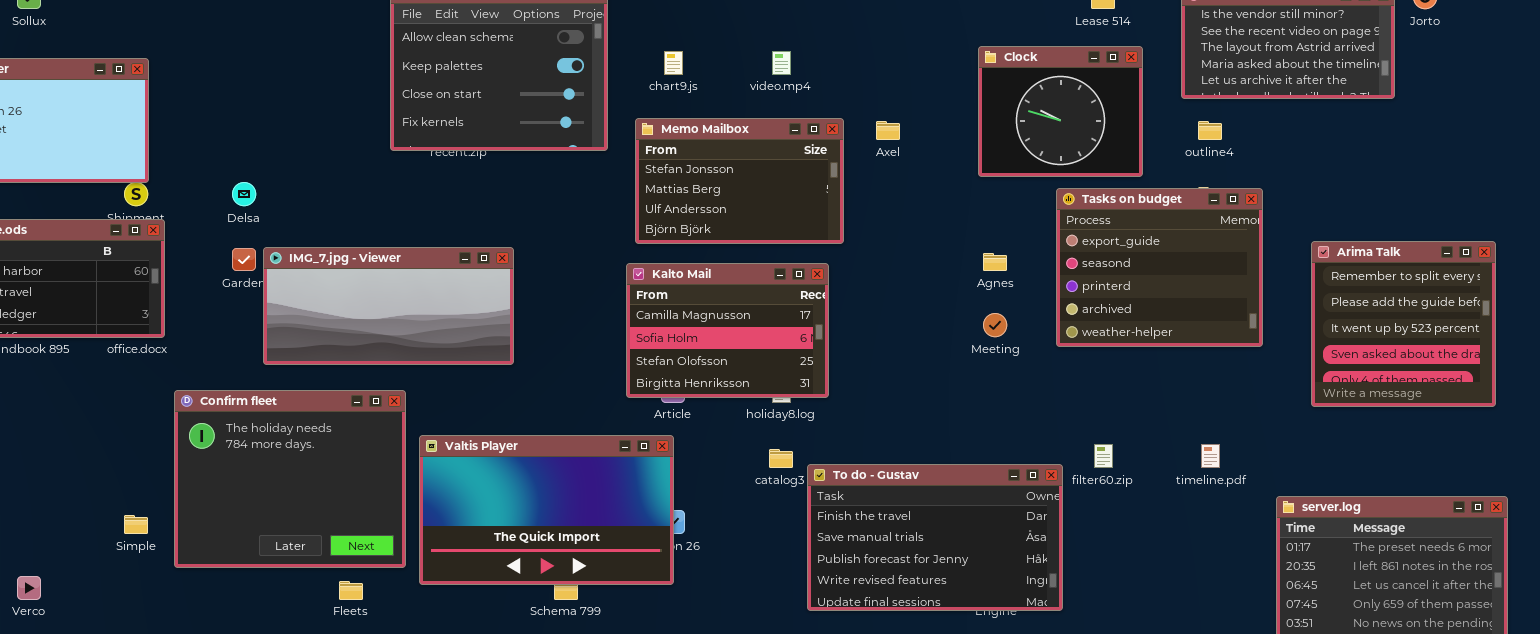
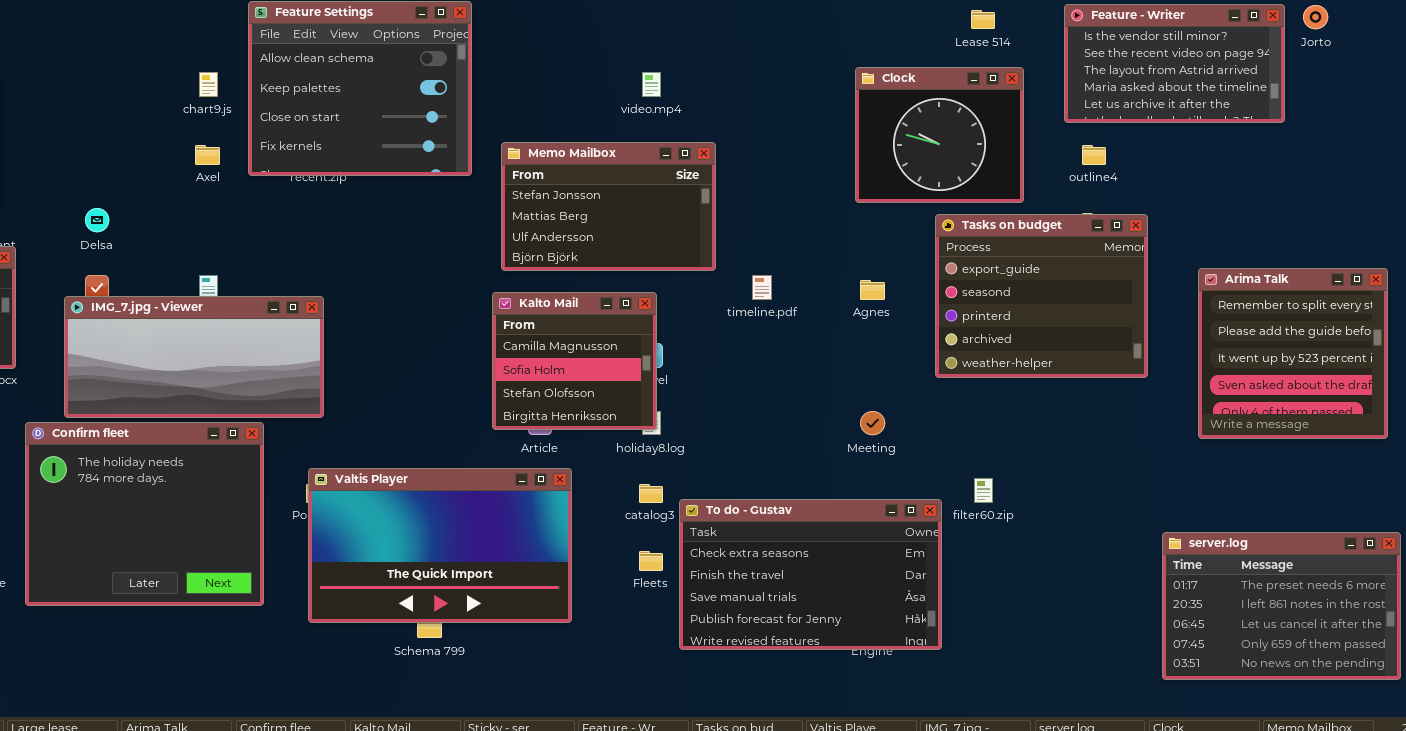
chart9.js: [664,51,683,75] -> [199,72,218,97], moved
Axel: [876,121,900,140] -> [195,145,220,165], moved
IMG_7.jpg - Viewer: [263,247,514,365] -> [64,296,324,418], moved
Kalto Mail: [626,263,829,398] -> [492,292,657,430], resized
Meeting: [983,313,1007,337] -> [860,411,885,435], moved
Valtis Player: [419,435,674,585] -> [308,468,572,623], moved
timeline.pdf: [1201,444,1220,468] -> [752,275,772,300], moved
To do - Gustav: [807,464,1063,611] -> [679,499,942,650], scrolled up 1 row
Fleets: [339,581,363,600] -> [639,551,663,571], moved

